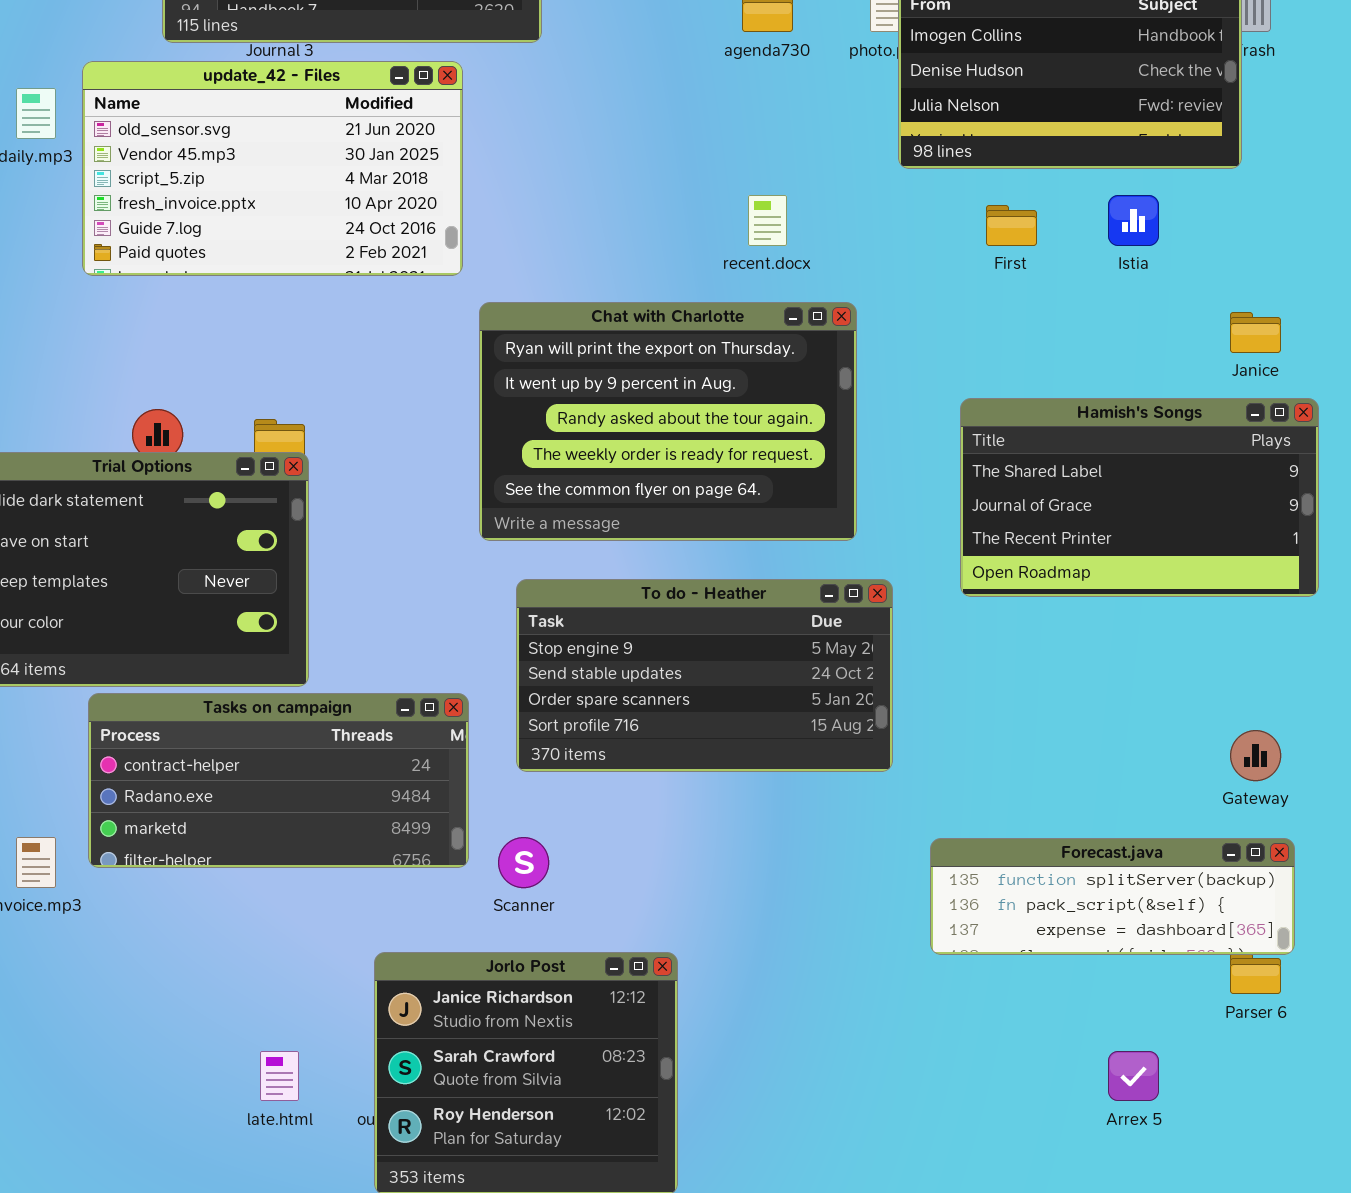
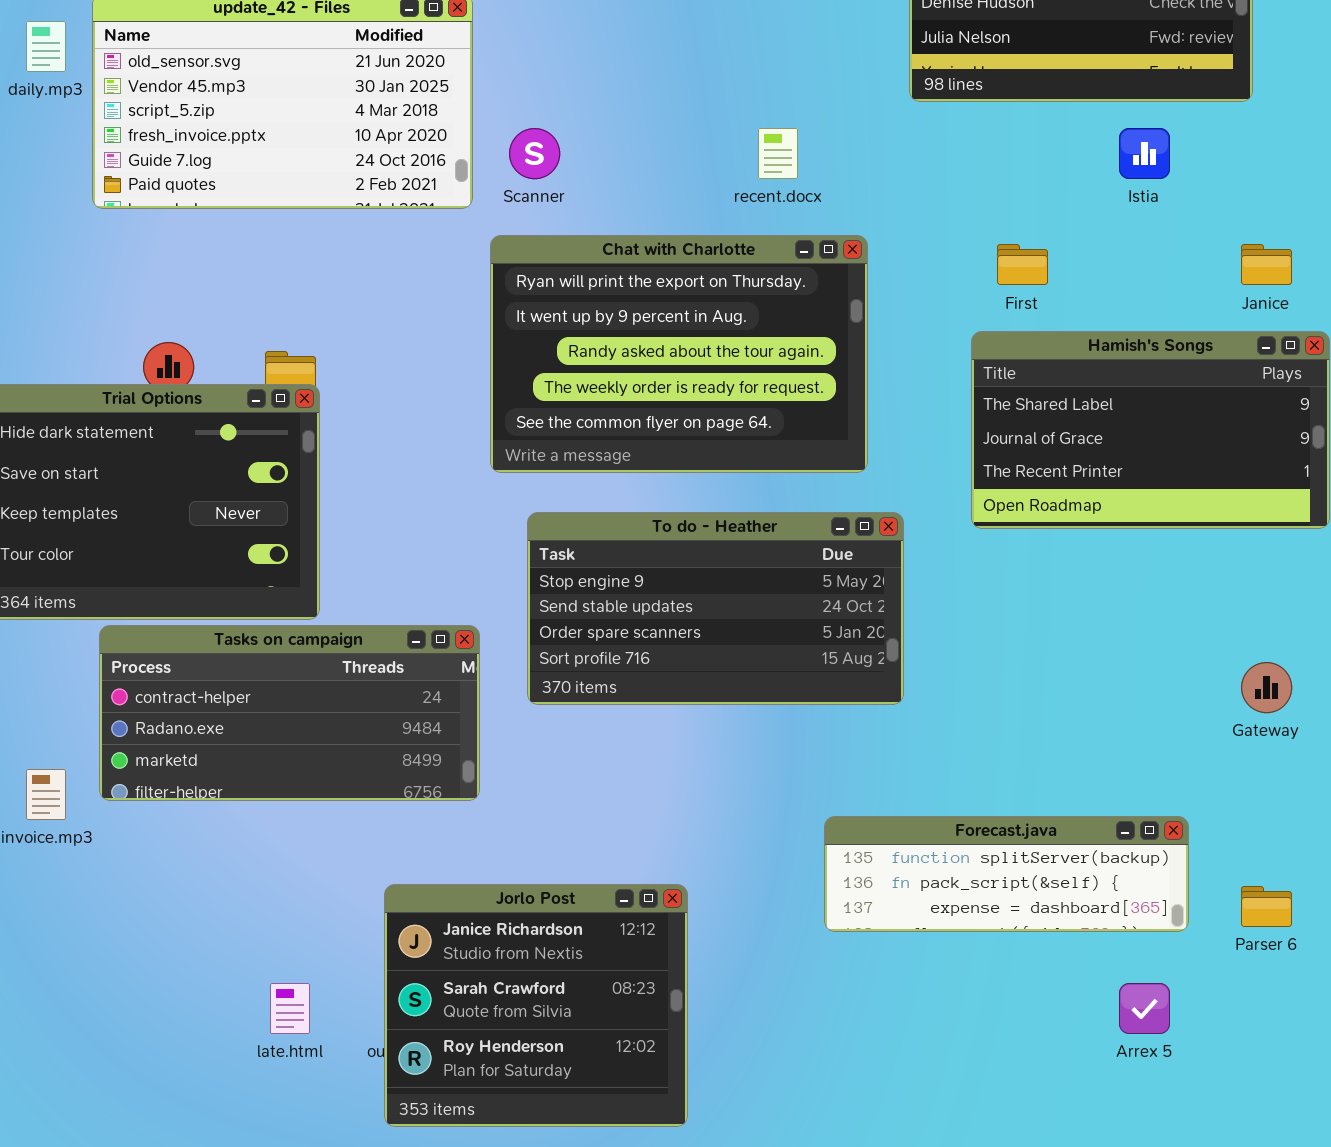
First: [986,205,1037,246] -> [997,244,1048,285], moved
Scanner: [498,837,549,888] -> [509,128,560,179], moved
Forecast.java: [930,838,1295,955] -> [824,816,1189,932], moved

